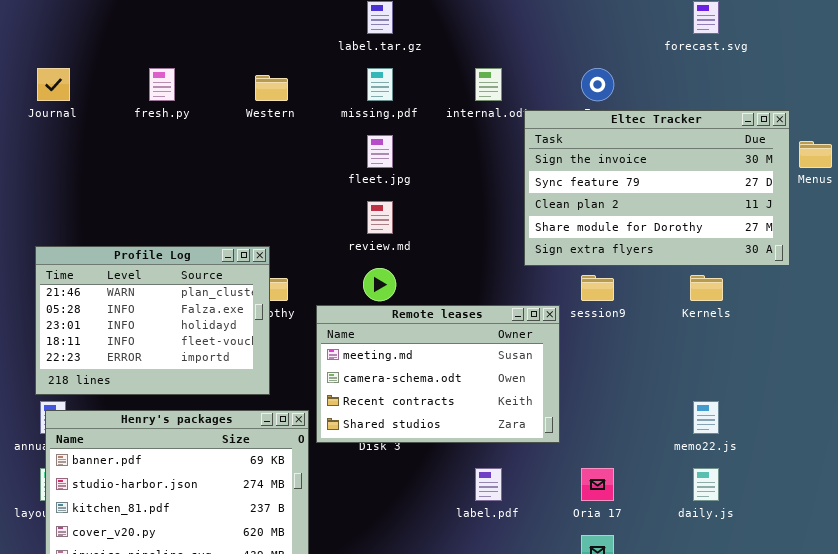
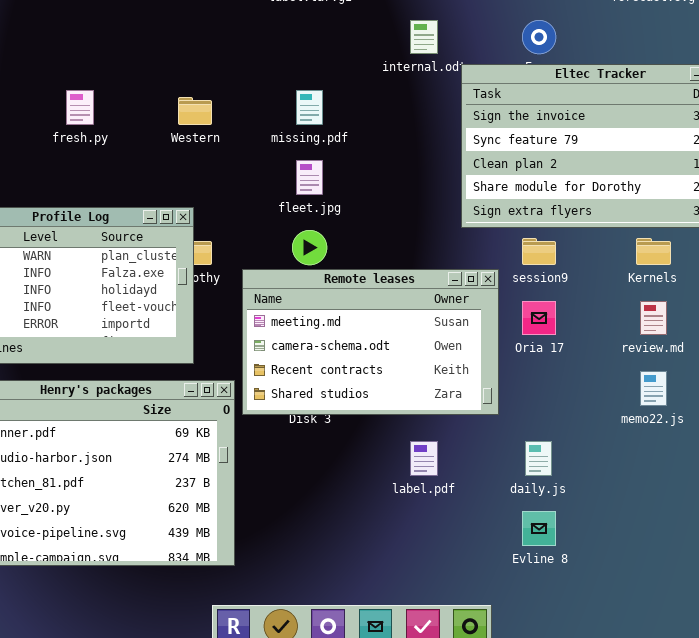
fresh.py: [149,68,175,101] -> [66,90,94,125], moved
missing.pdf: [367,68,393,101] -> [296,90,323,125], moved
Western: [255,75,288,101] -> [178,97,212,125], moved
fleet.jpg: [367,135,393,168] -> [296,160,323,195], moved
review.md: [367,201,393,234] -> [640,301,667,335], moved
Oria 17: [581,468,614,501] -> [522,301,556,335], moved
daily.js: [693,468,719,501] -> [525,441,552,476], moved

